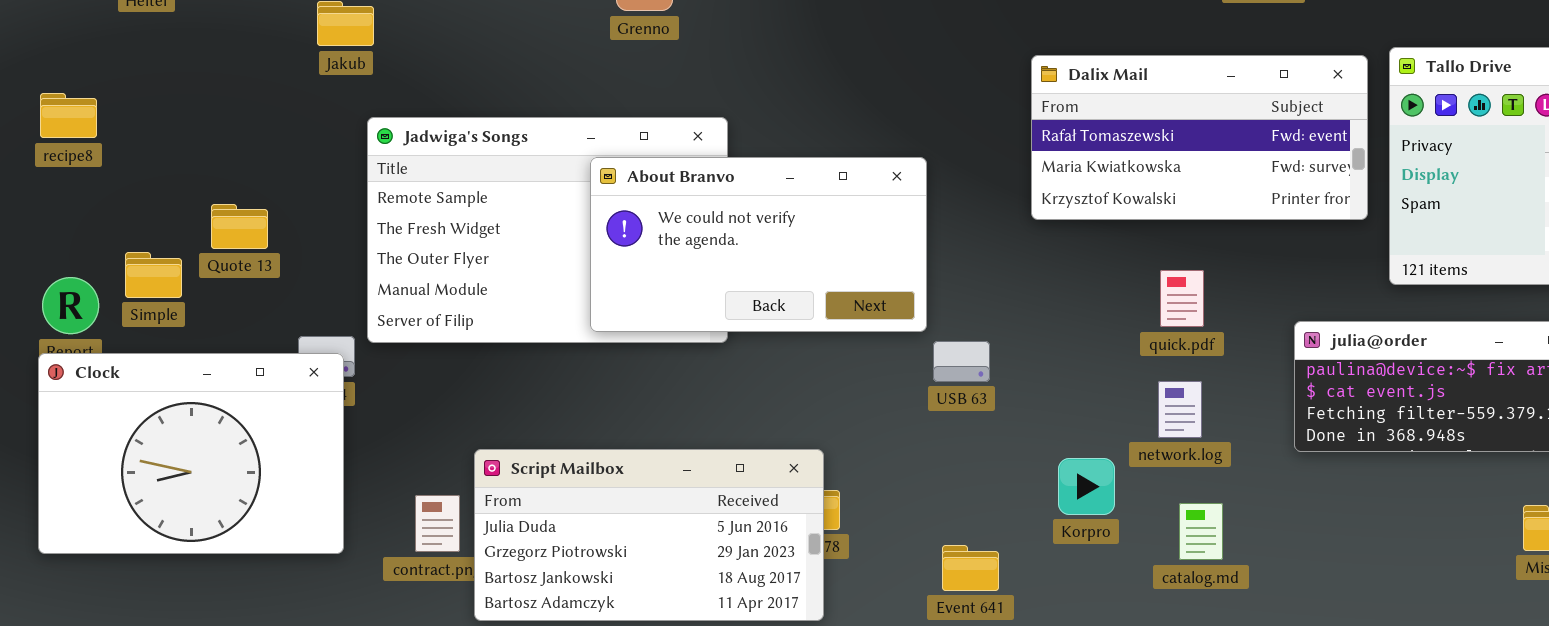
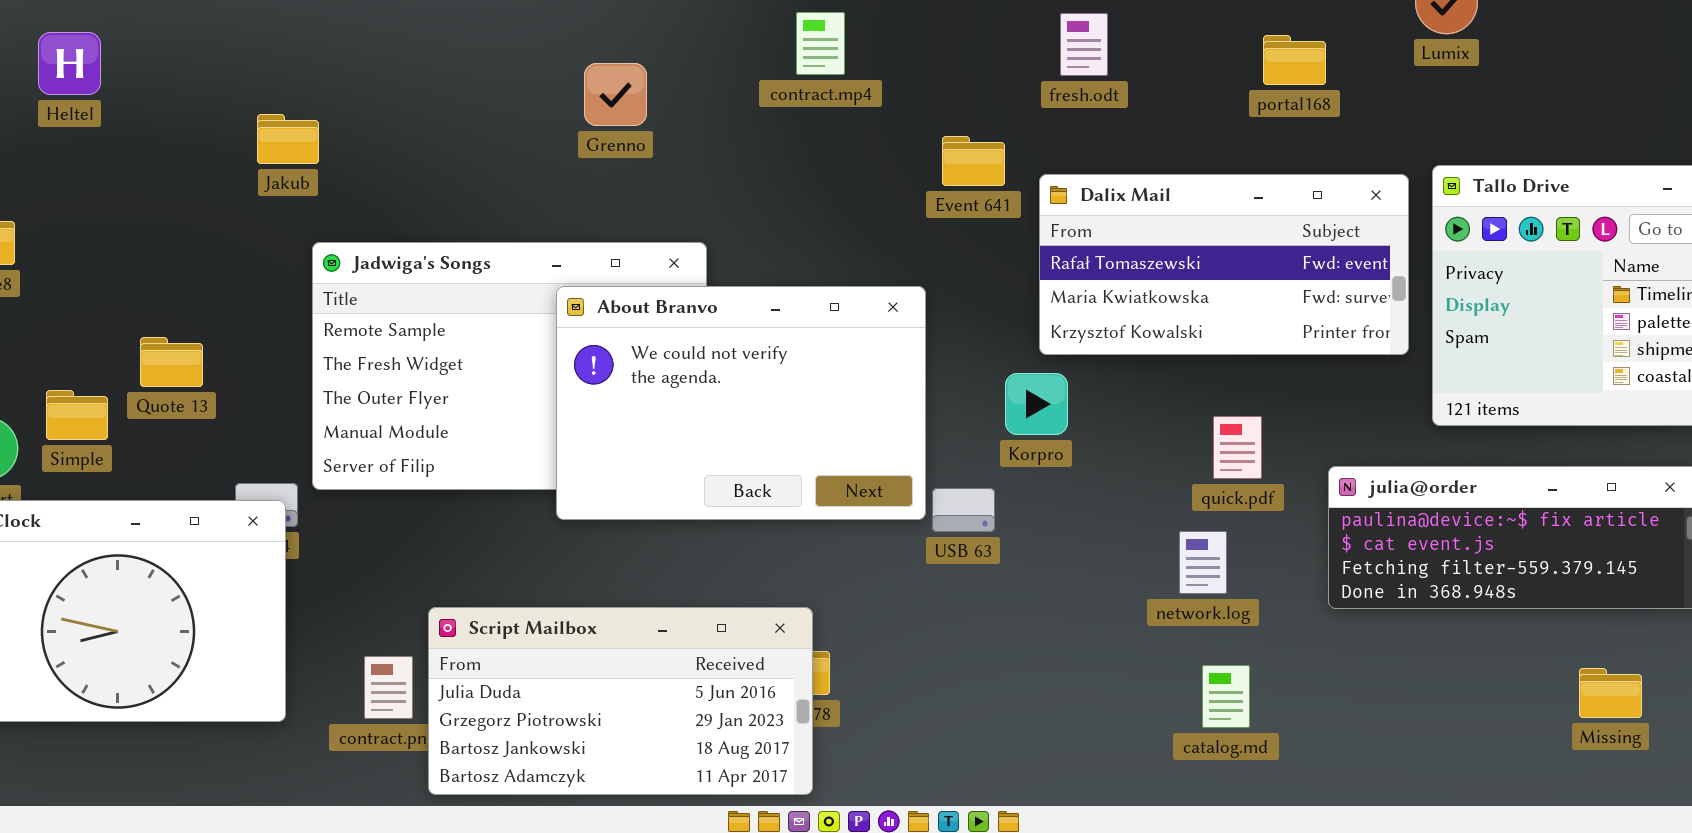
About Branvo: [590,157,927,332] -> [556,286,926,520], resized
quick.pdf: [1160,270,1204,327] -> [1213,416,1262,479], moved
Korpro: [1058,458,1115,515] -> [1005,373,1068,435], moved
Event 641: [942,545,999,591] -> [942,136,1005,186], moved

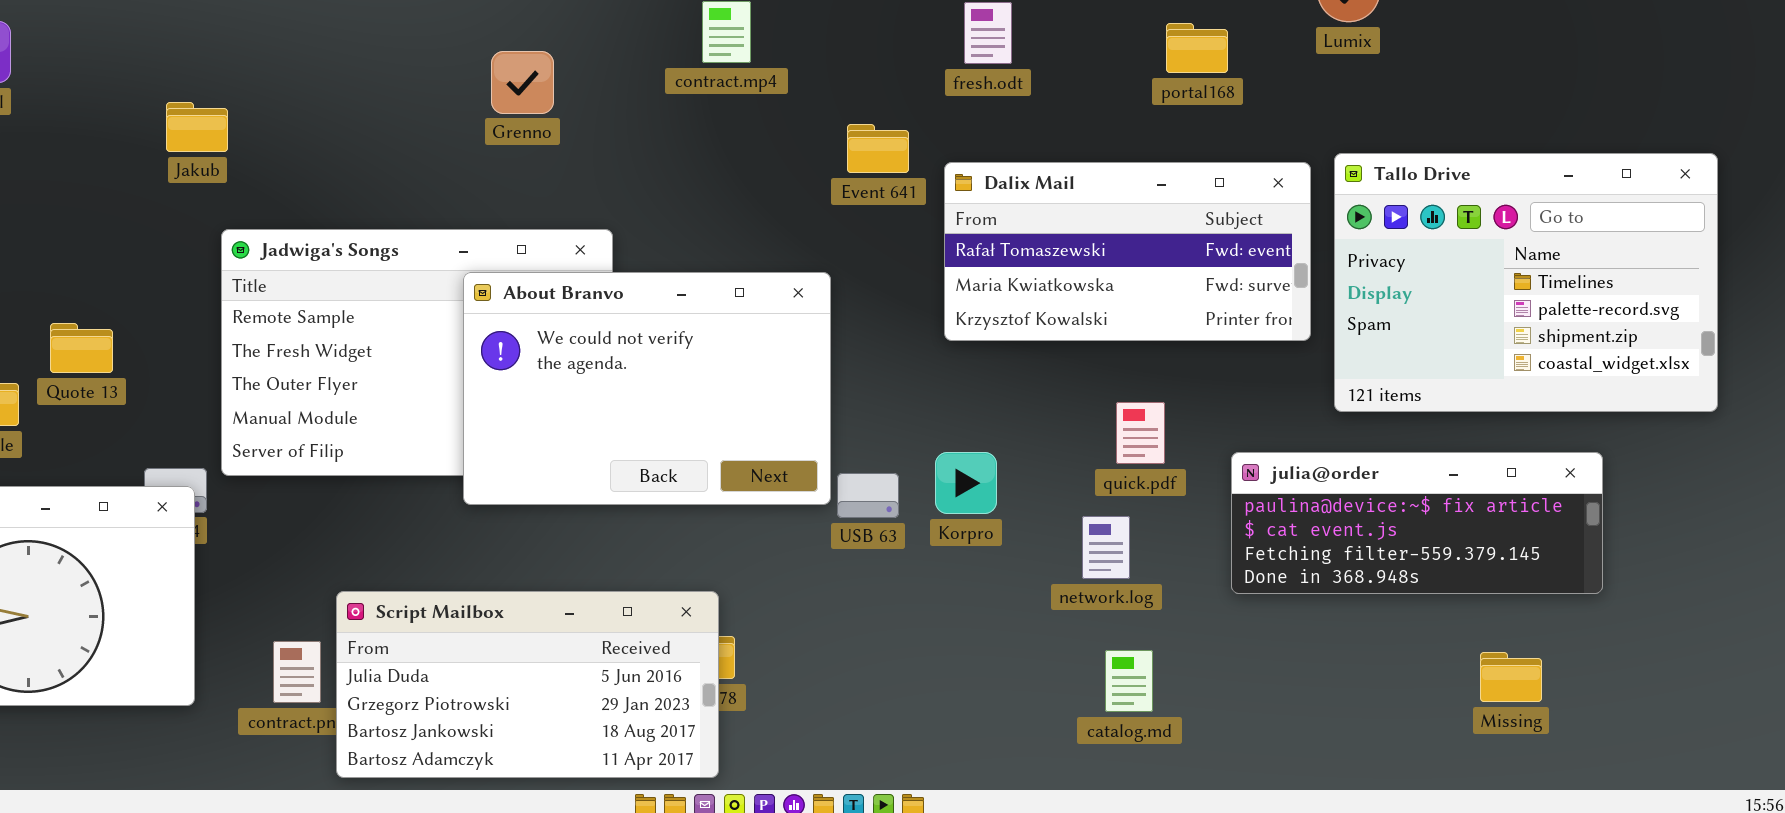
Korpro: [1005,373,1068,435] -> [935,452,997,514], moved

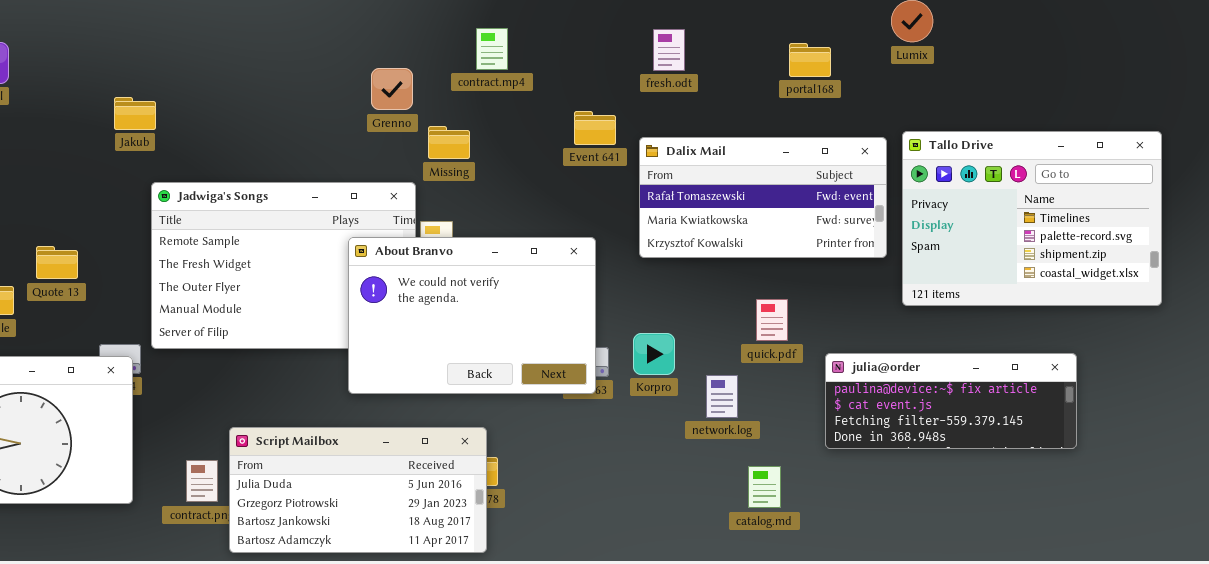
Grenno: [491,51,554,114] -> [371,68,413,110], moved
About Branvo: [463,272,831,505] -> [348,237,596,394], moved
julia@order: [1231,452,1603,594] -> [825,353,1077,449], moved
network.log: [1082,516,1130,579] -> [706,375,738,418], moved
Missing: [1480,652,1542,702] -> [428,126,470,159], moved

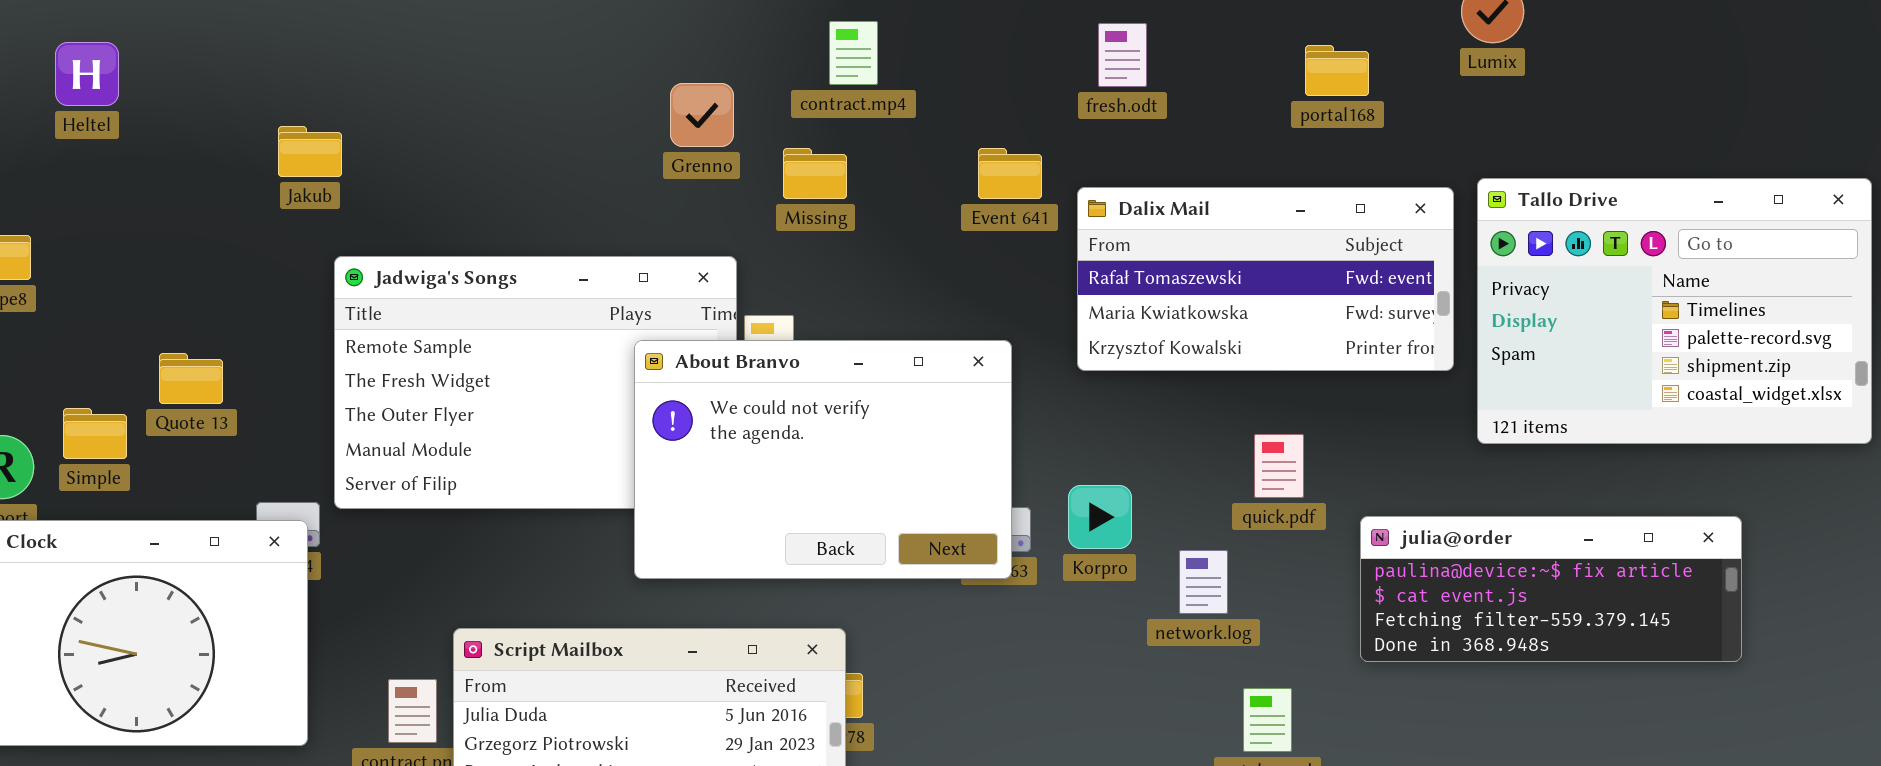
Missing: [428,126,470,159] -> [783,148,847,199], moved

